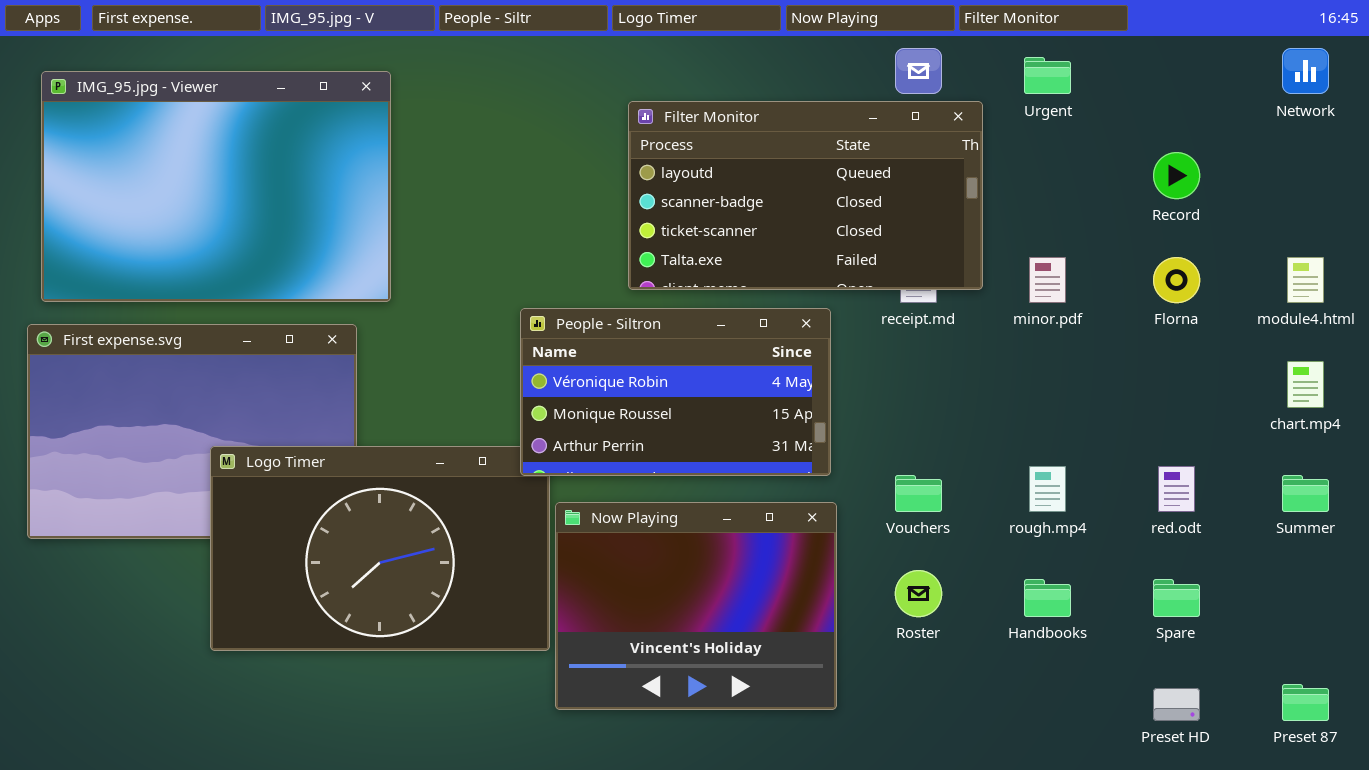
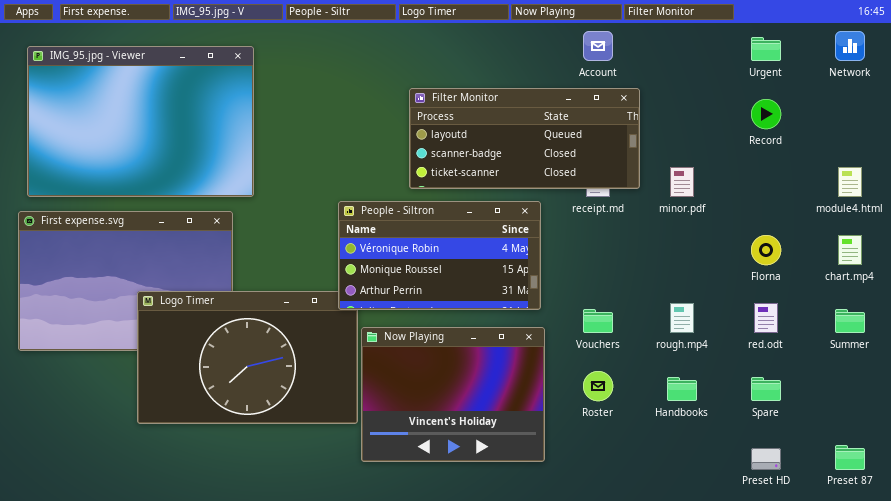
Urgent: [1024,57,1071,94] -> [751,37,781,61], moved
Filter Monitor: [628,101,983,290] -> [409,88,640,189], resized
Florna: [1153,257,1200,303] -> [751,235,781,265], moved

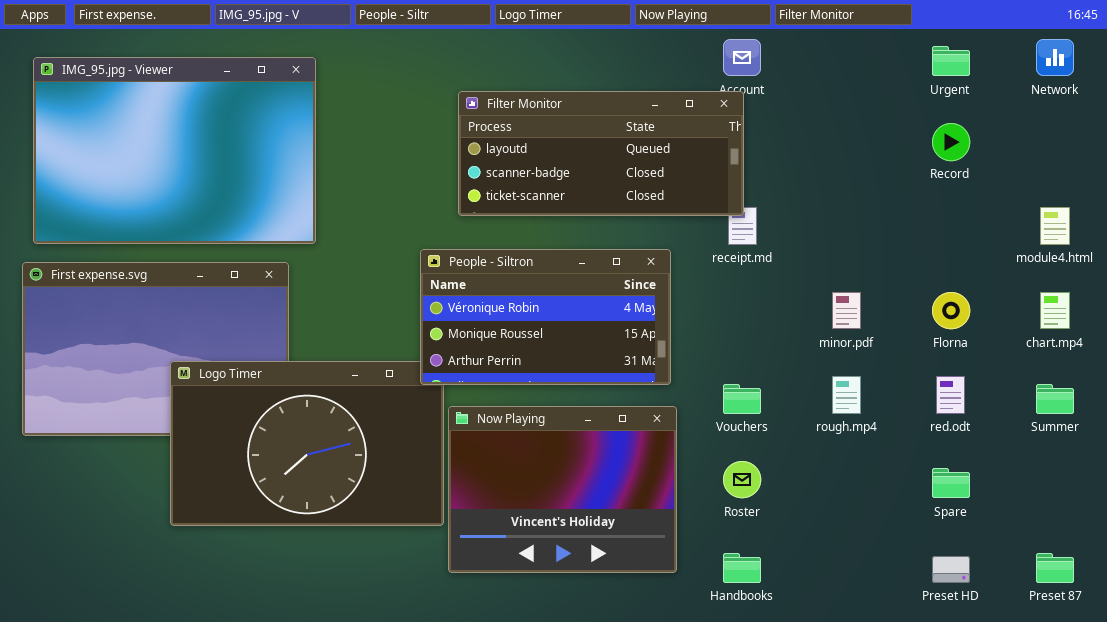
Filter Monitor: [409,88,640,189] -> [458,91,744,216], moved
minor.pdf: [670,167,694,197] -> [832,292,861,329], moved
Handbooks: [667,377,697,401] -> [723,553,761,583], moved

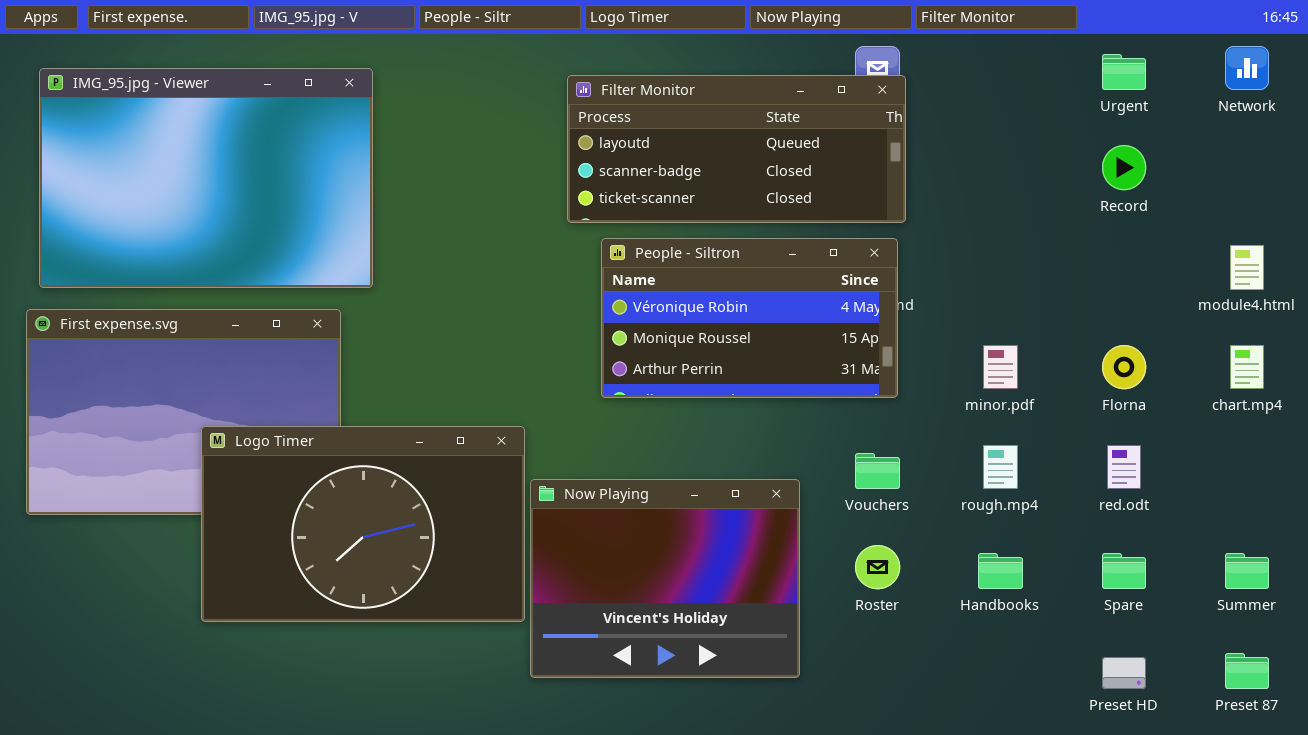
Filter Monitor: [458,91,744,216] -> [567,75,906,223], moved
People - Siltron: [420,249,671,385] -> [601,238,898,398], moved
Summer: [1036,384,1074,414] -> [1225,553,1269,589], moved
Handbooks: [723,553,761,583] -> [978,553,1023,589], moved

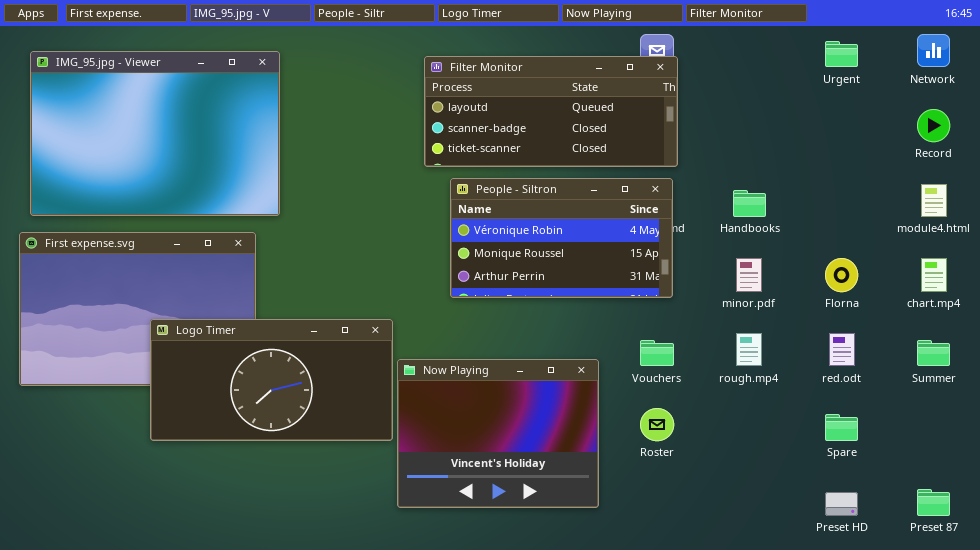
Record: [1102,145,1146,190] -> [917,109,950,142], moved
Logo Timer: [201,426,525,622] -> [150,319,393,441], resized
Handbooks: [978,553,1023,589] -> [733,190,766,217], moved
Summer: [1225,553,1269,589] -> [917,340,950,366], moved

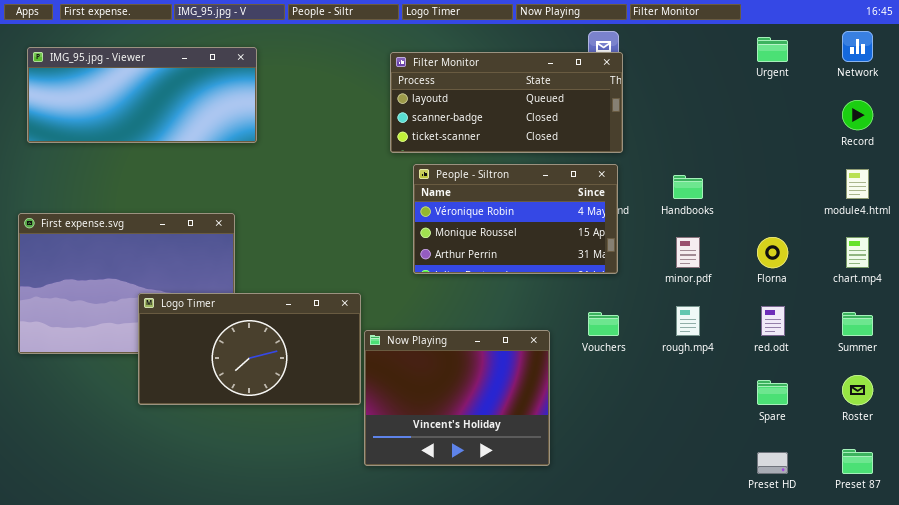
IMG_95.jpg - Viewer: [30,51,280,216] -> [27,47,257,143], resized
Roster: [640,408,674,441] -> [842,375,873,405], moved

